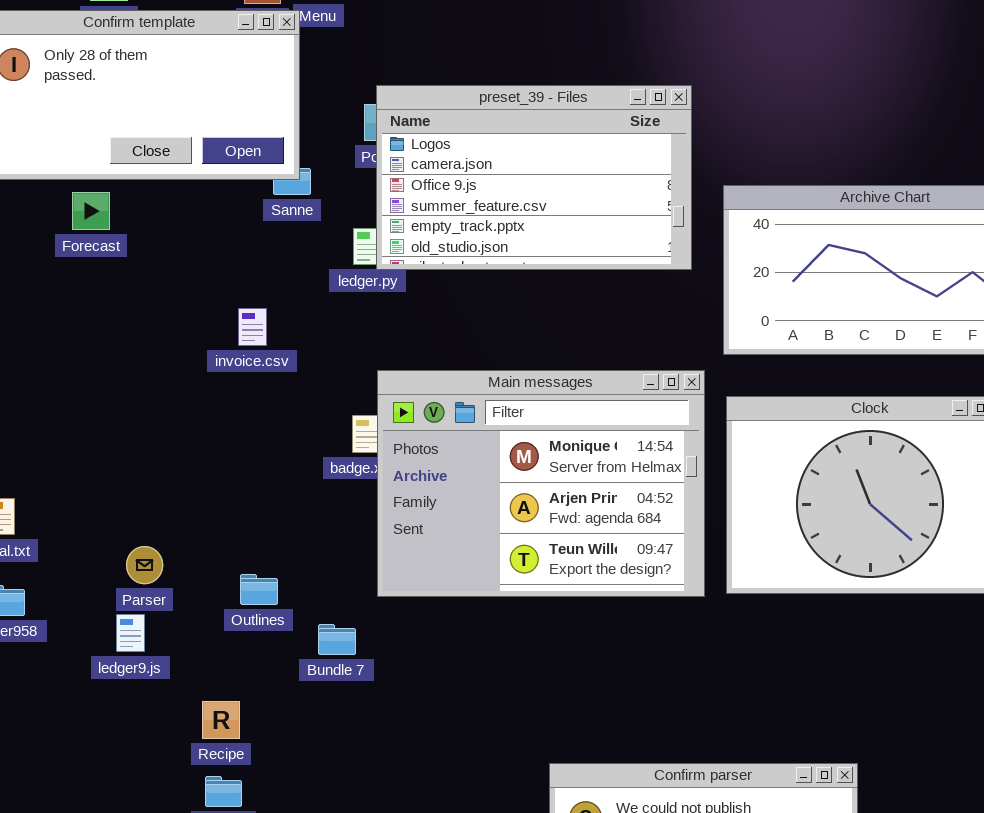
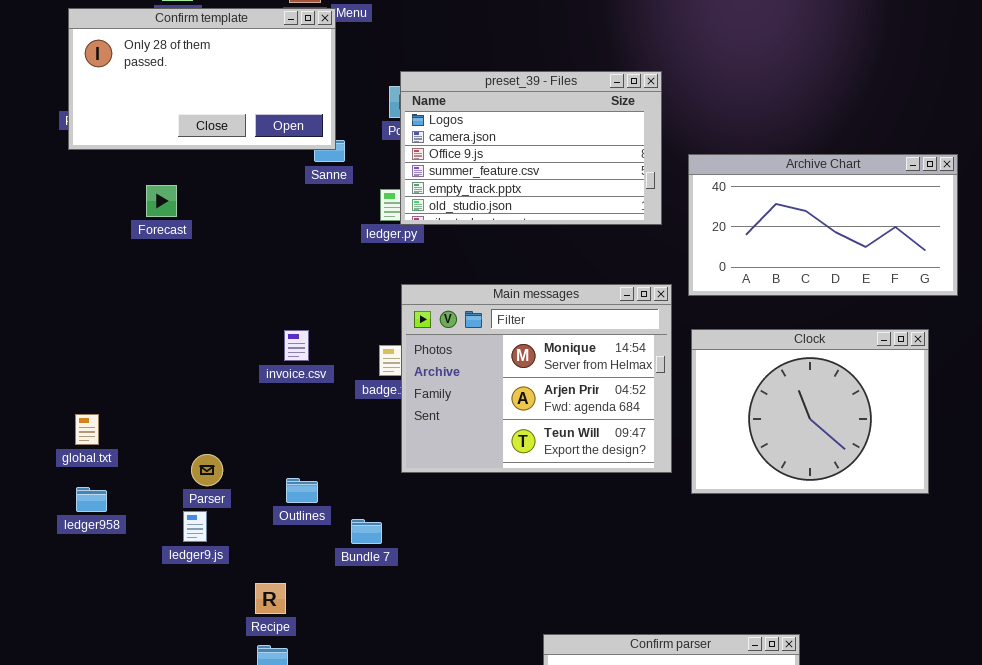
Forecast: [72,192,110,230] -> [146,185,177,217], moved
invoice.csv: [238,308,267,346] -> [284,330,309,361], moved
Main messages: [377,370,705,597] -> [401,284,672,473], moved

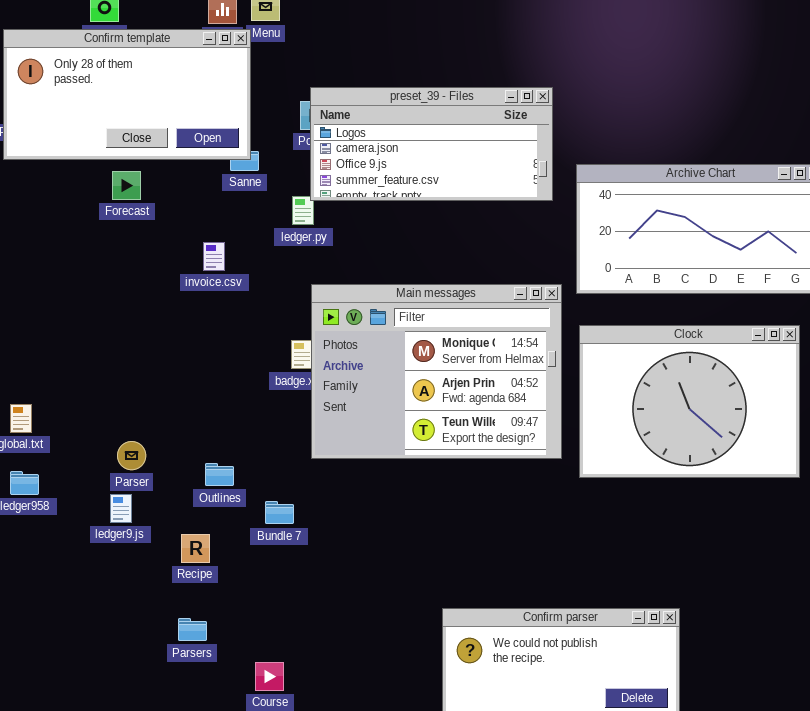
preset_39 - Files: [400,71,662,225] -> [310,87,553,201], resized
Forecast: [146,185,177,217] -> [112,171,141,200], moved
invoice.csv: [284,330,309,361] -> [203,242,225,271], moved
Recipe: [255,583,286,614] -> [181,534,210,563], moved

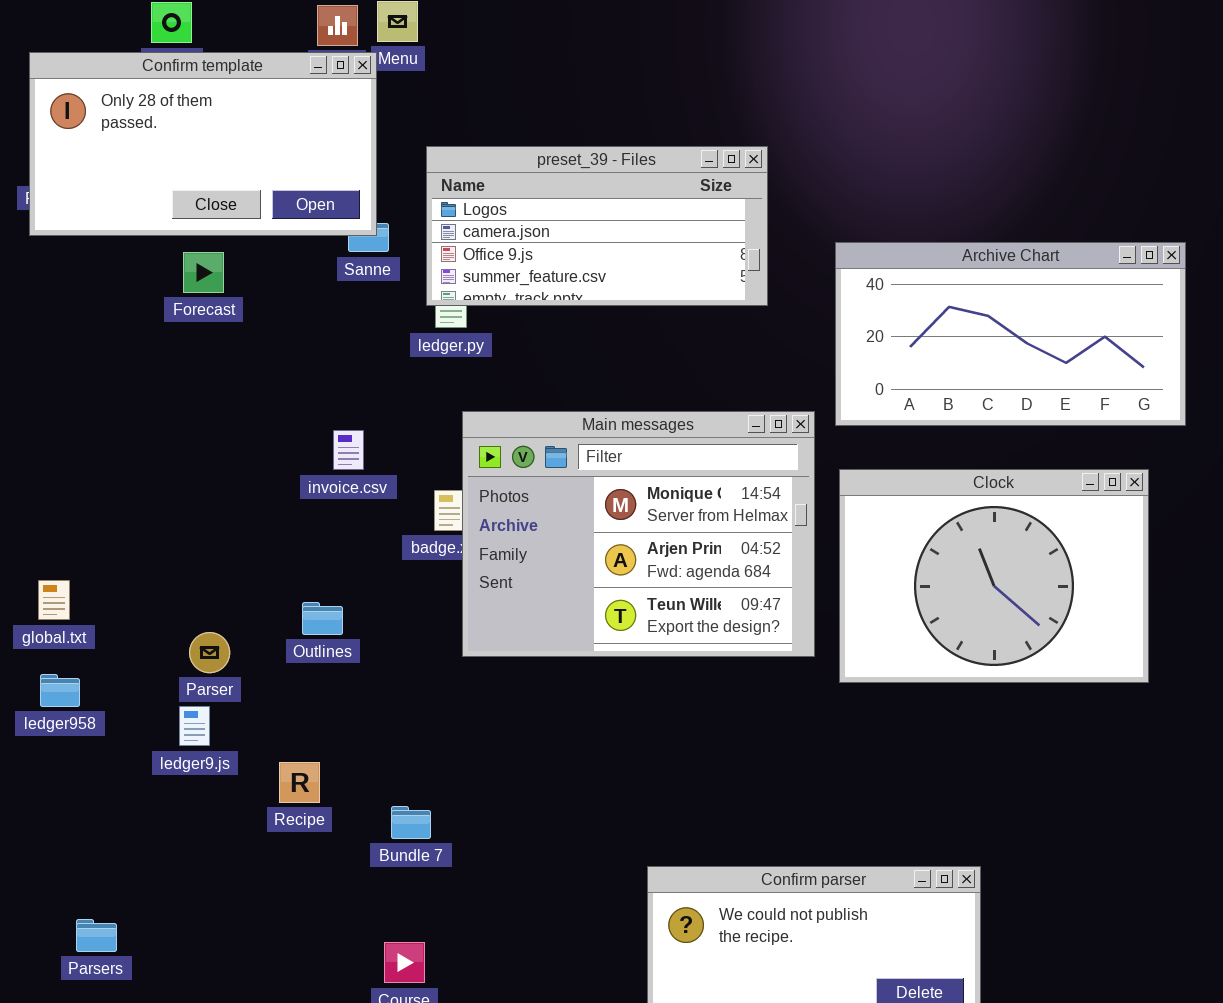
preset_39 - Files: [310,87,553,201] -> [426,146,768,306], moved
invoice.csv: [203,242,225,271] -> [333,430,364,470], moved
Outlines: [205,463,234,486] -> [302,602,343,635], moved
Bundle 7: [265,501,294,524] -> [391,806,431,839], moved
Parsers: [178,618,207,641] -> [76,919,117,952], moved

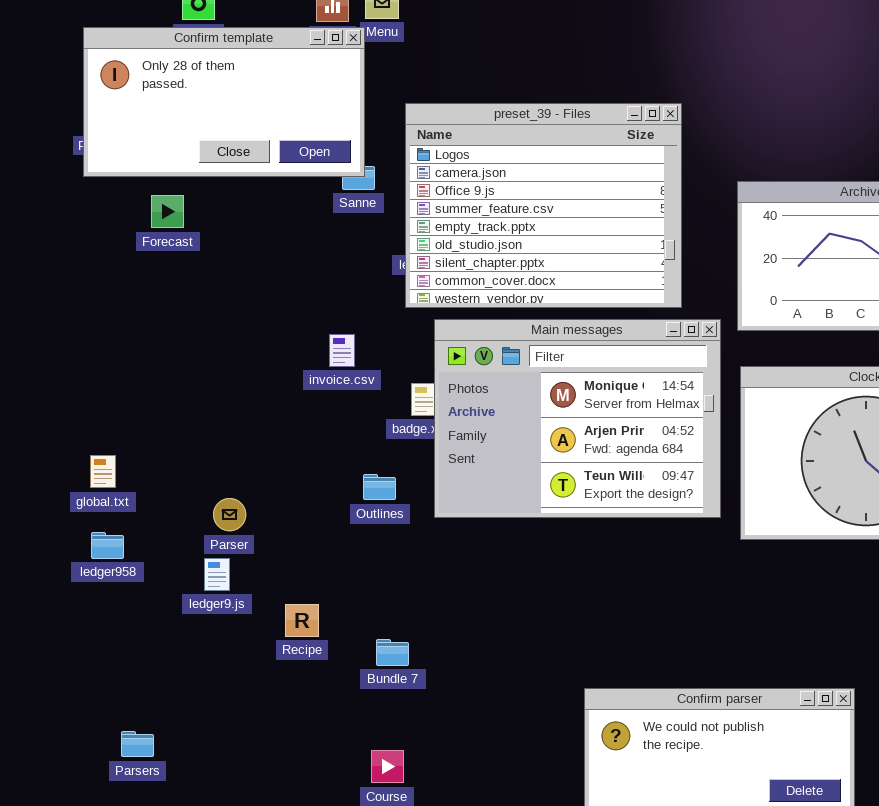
preset_39 - Files: [426,146,768,306] -> [405,103,682,308], resized
Forecast: [183,252,224,293] -> [151,195,184,228], moved
Outlines: [302,602,343,635] -> [363,474,396,500], moved

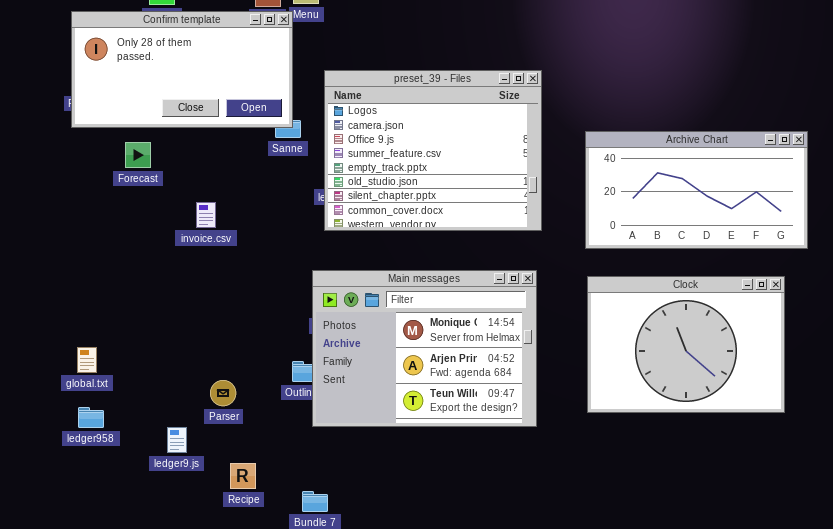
Main messages: [434,319,721,518] -> [312,270,537,427], moved
invoice.csv: [329,334,355,367] -> [196,202,216,228], moved
Parser: [213,498,246,531] -> [210,380,236,406], moved

